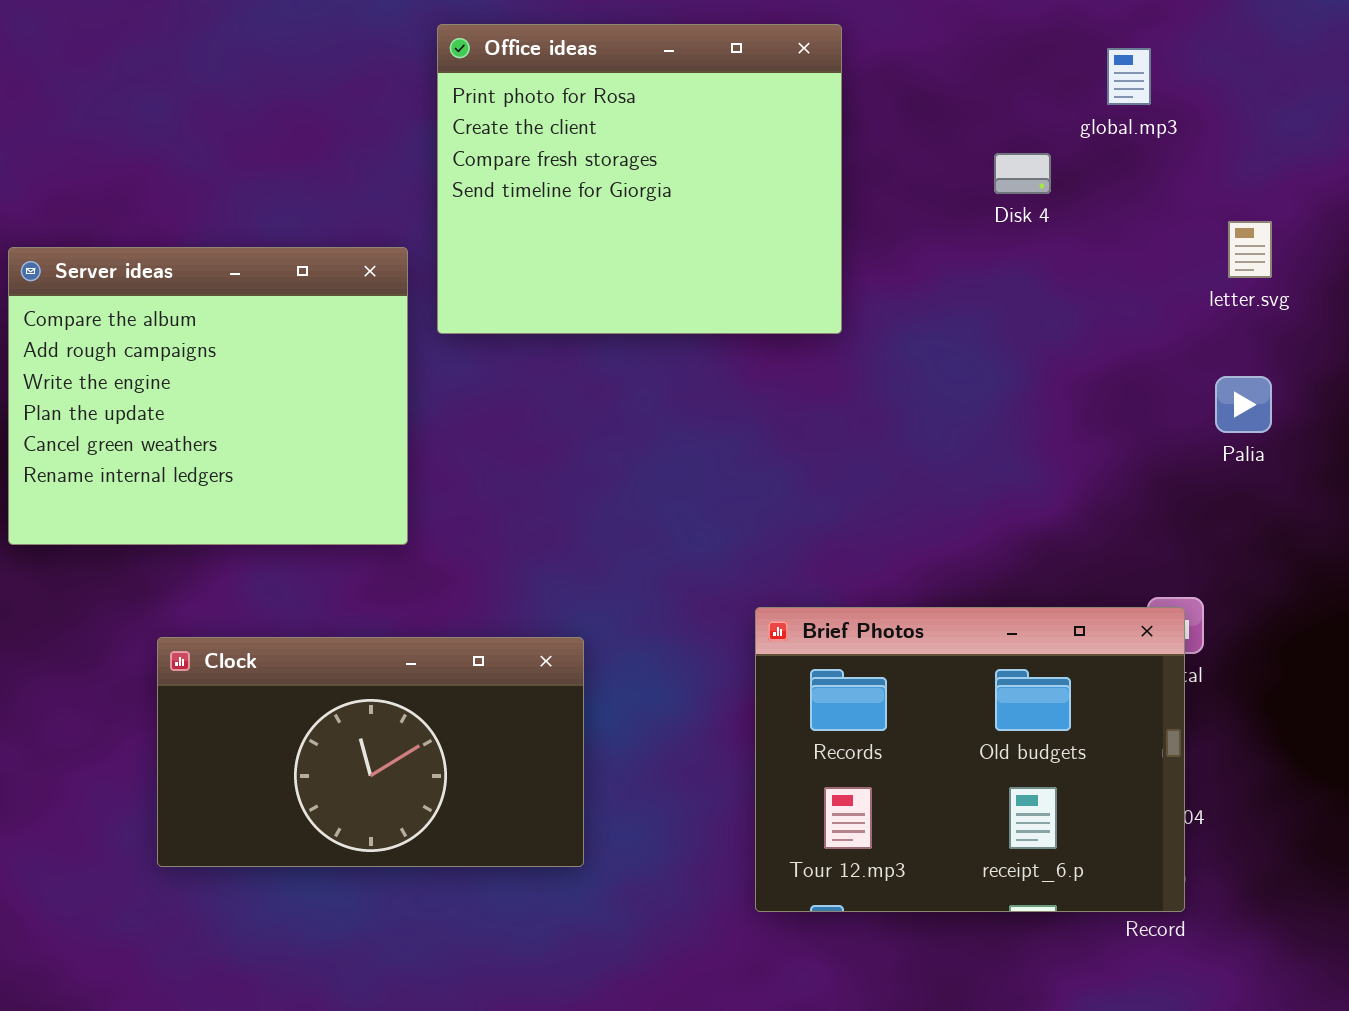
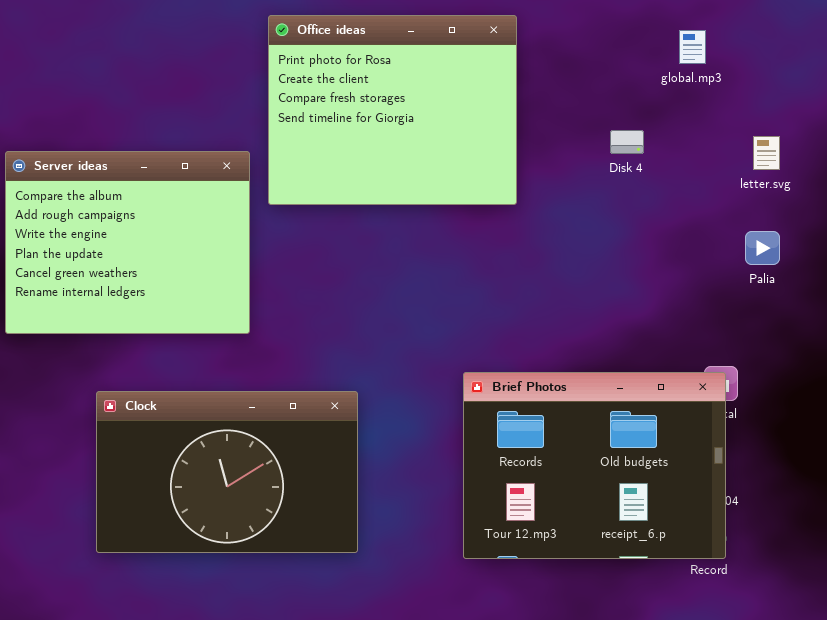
Disk 4: [994,153,1051,194] -> [610,130,644,154], moved
Clock: [157,637,584,867] -> [96,391,358,553], resized

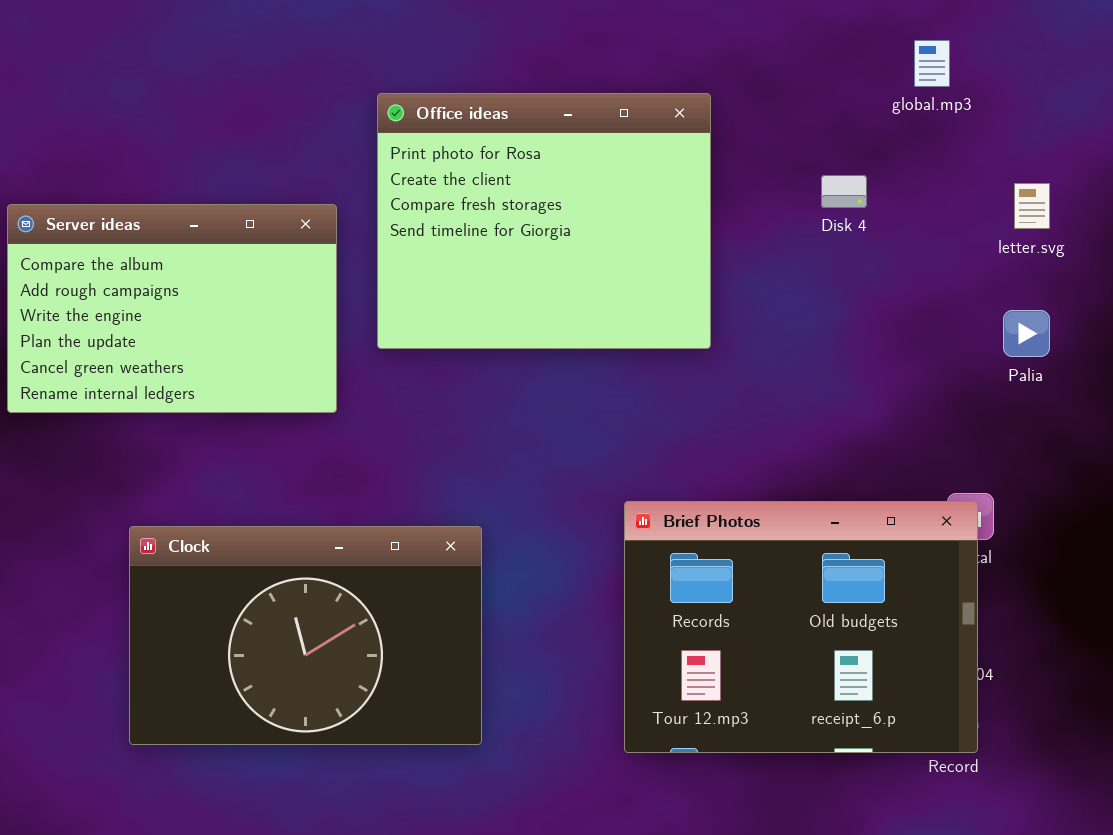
Office ideas: [268,15,517,205] -> [377,93,711,349], moved
Server ideas: [5,151,250,334] -> [7,204,337,413], resized

